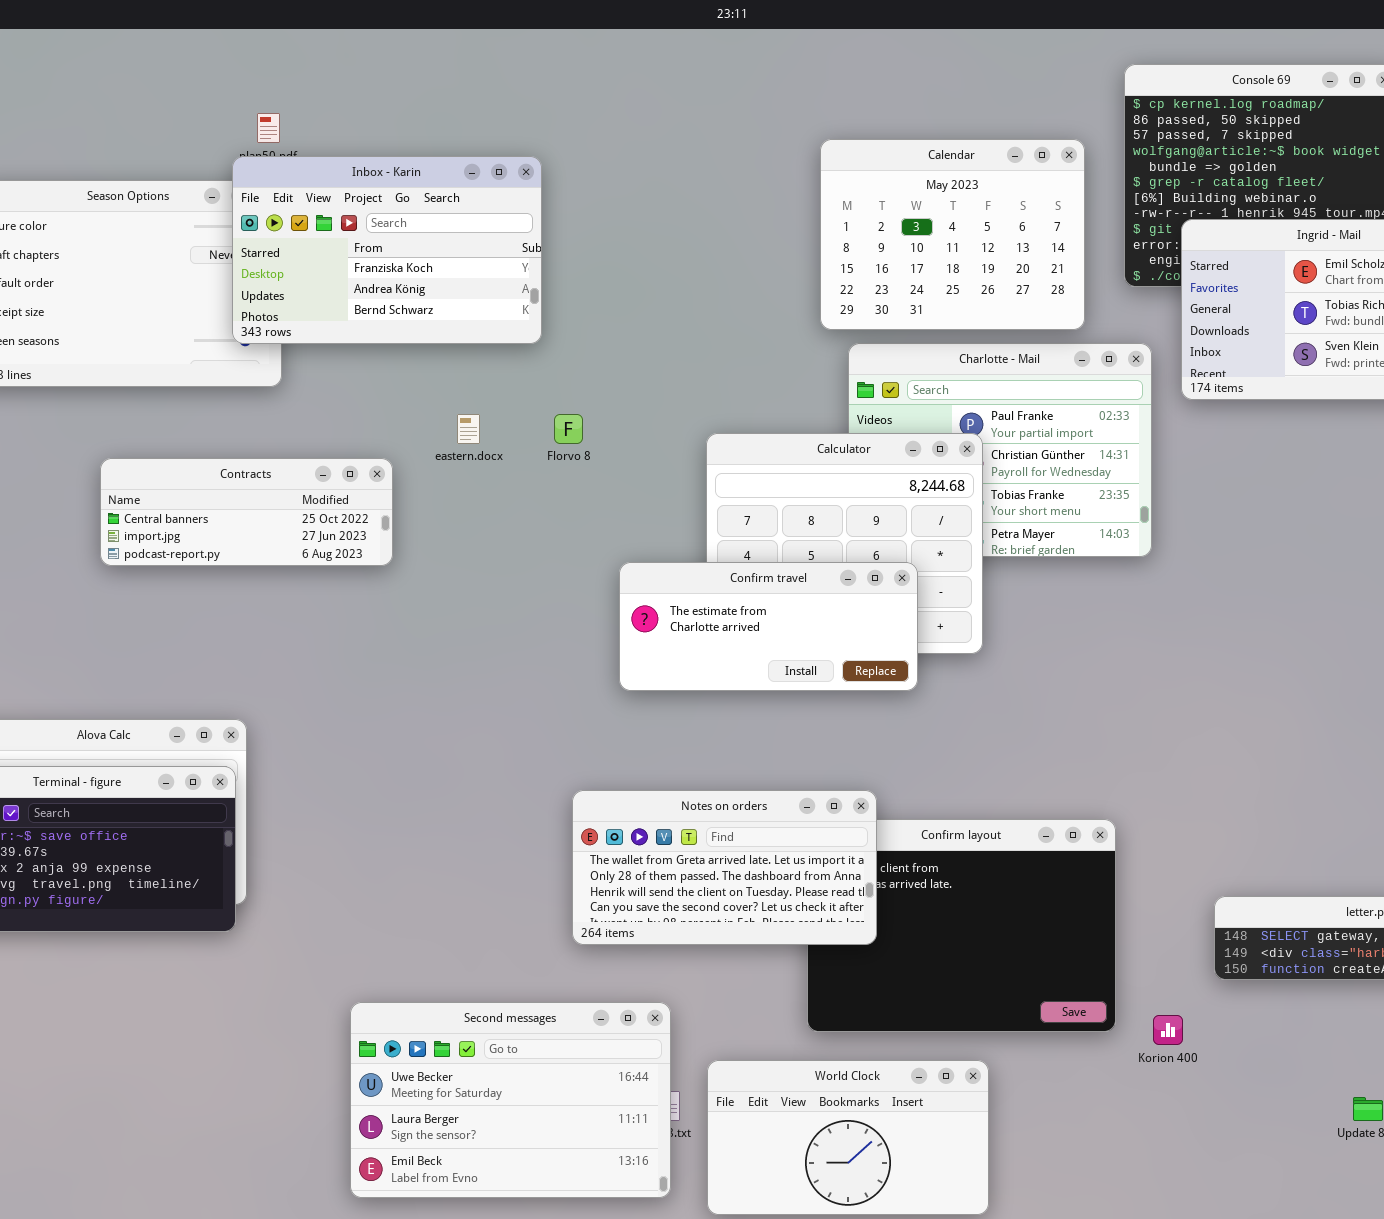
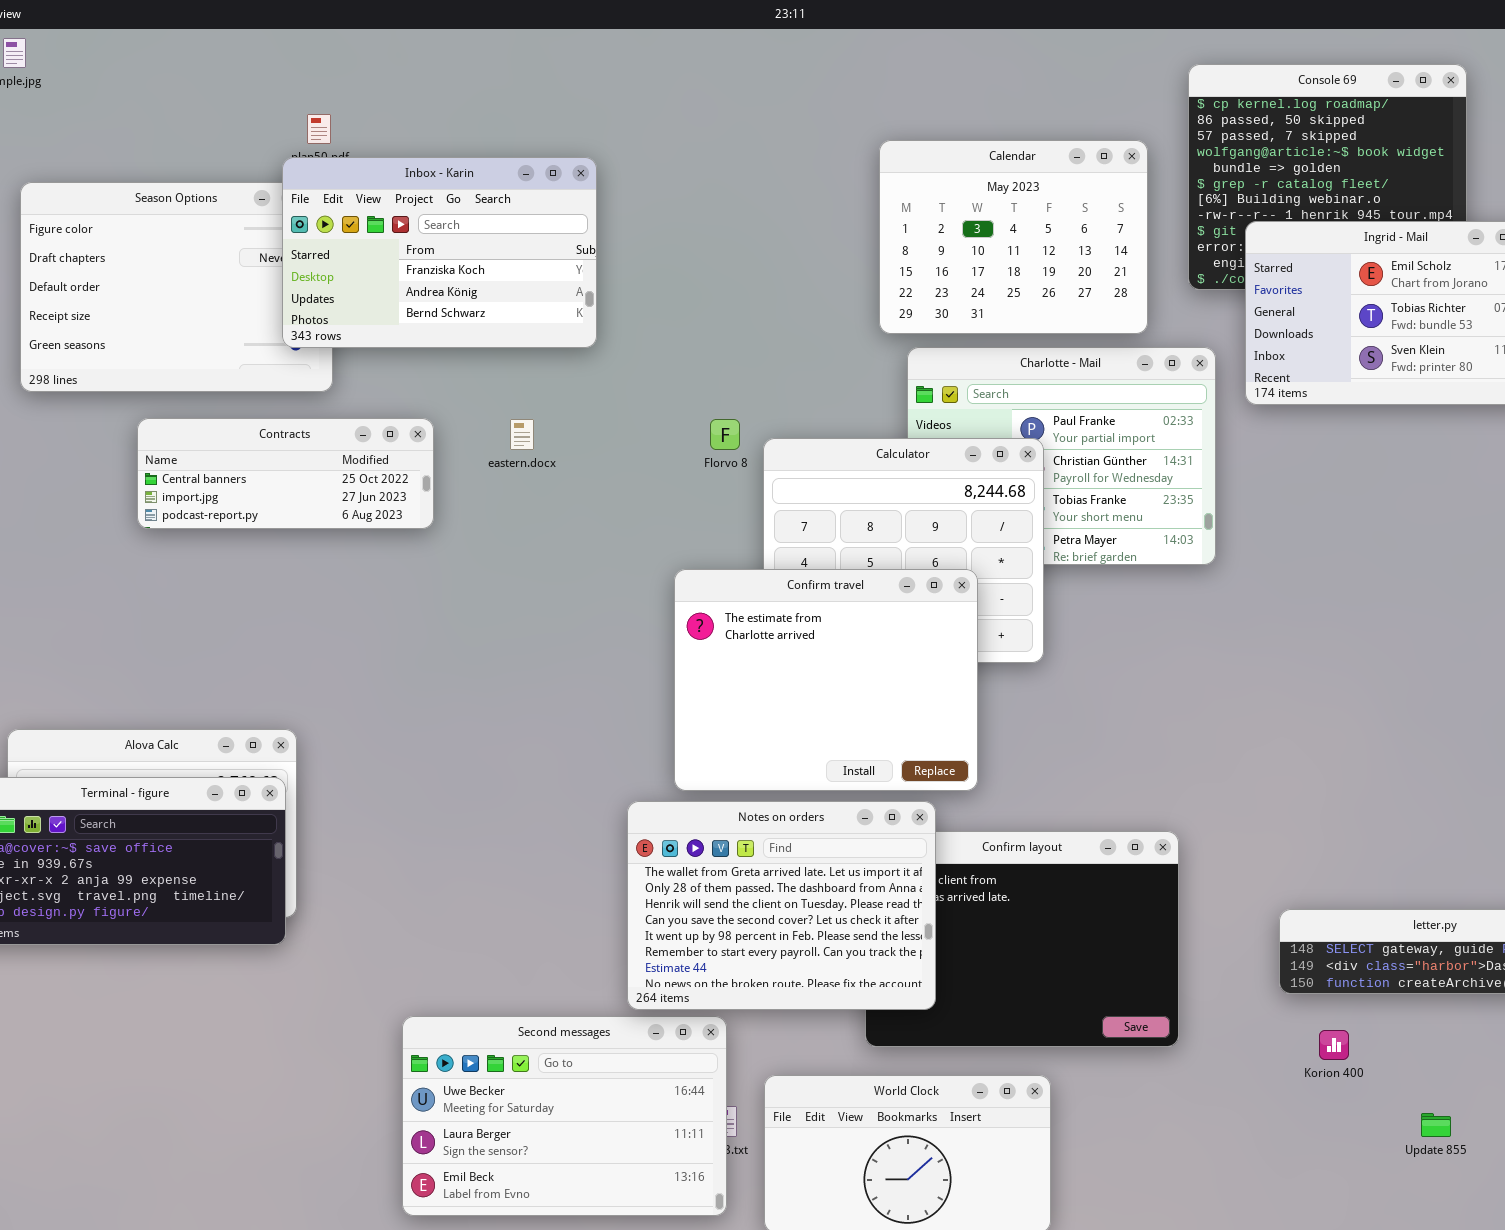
Florvo 8: [554,414,583,444] -> [710,419,740,450], moved
Contracts: [100,458,393,566] -> [137,418,434,529], moved
Confirm travel: [619,562,918,691] -> [674,569,978,791], resized
Notes on orders: [572,790,877,945] -> [627,801,936,1010], resized
Korion 400: [1153,1015,1183,1045] -> [1319,1030,1349,1060], moved

